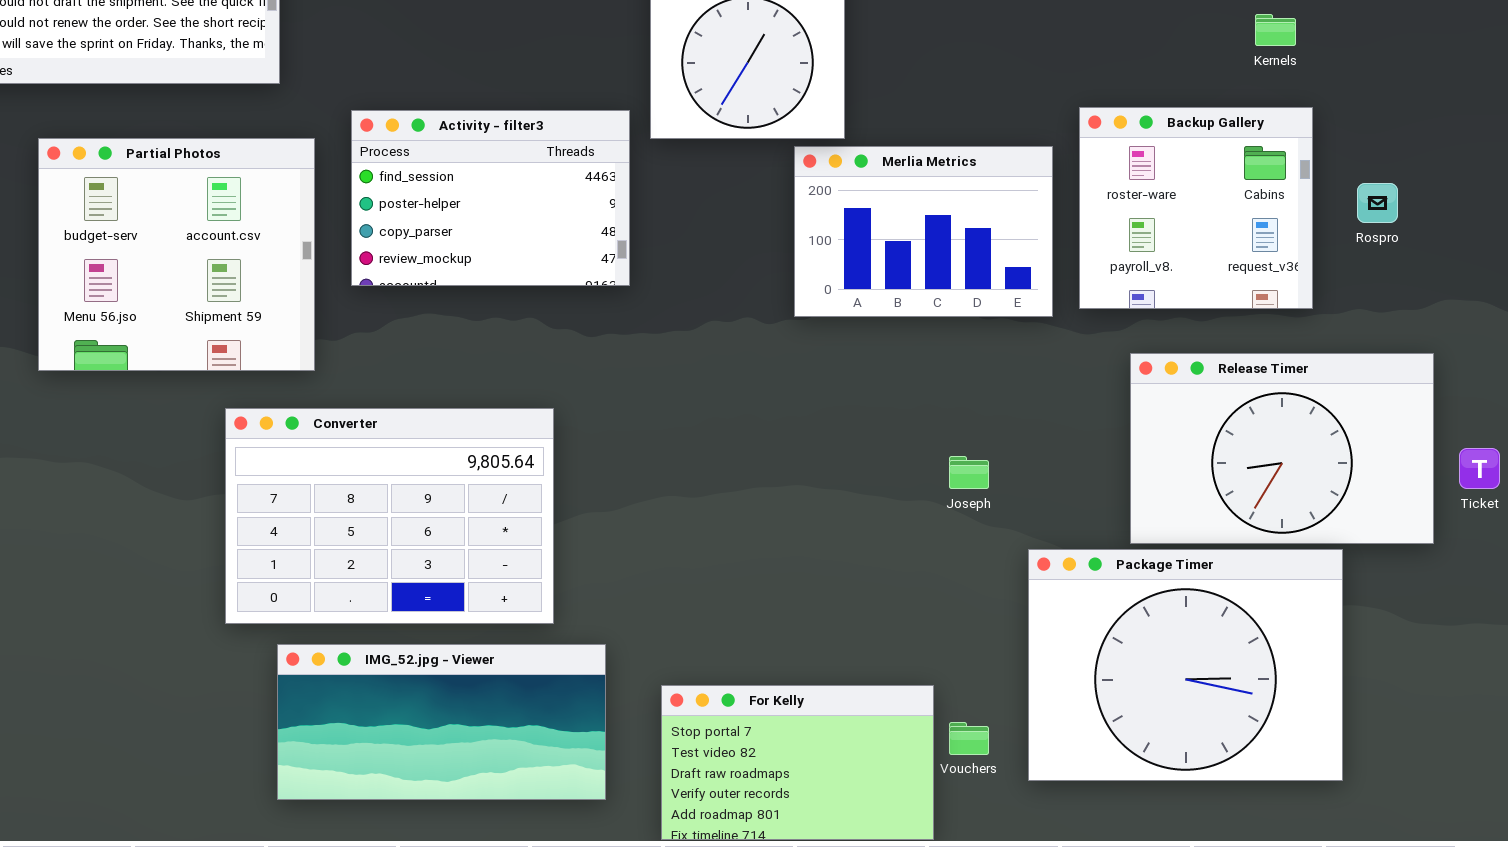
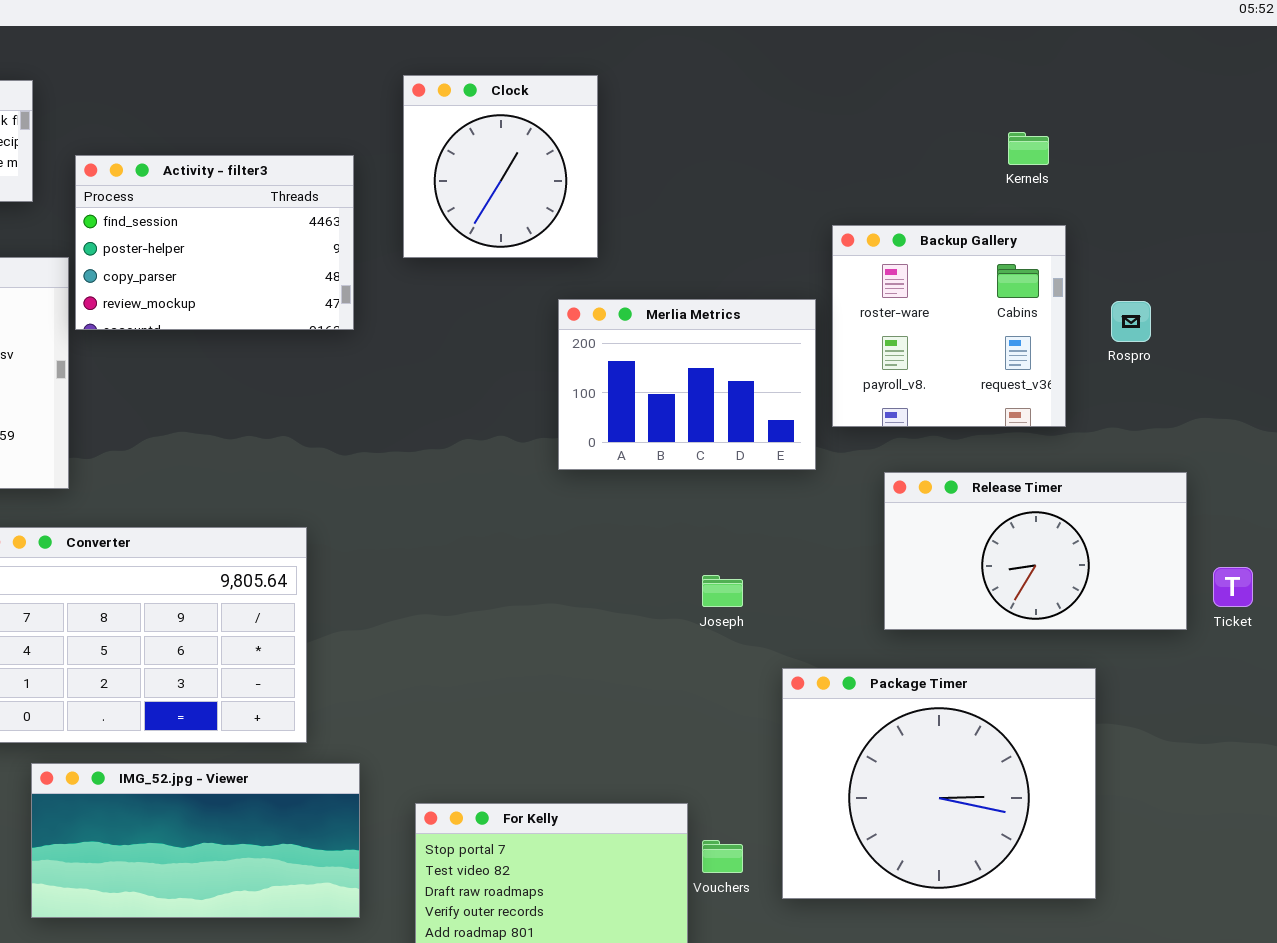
Activity - filter3: [351,110,630,286] -> [75,155,354,330], moved
Merlia Metrics: [794,146,1053,317] -> [558,299,816,470], moved
Release Timer: [1130,353,1434,544] -> [884,472,1187,630], resized

